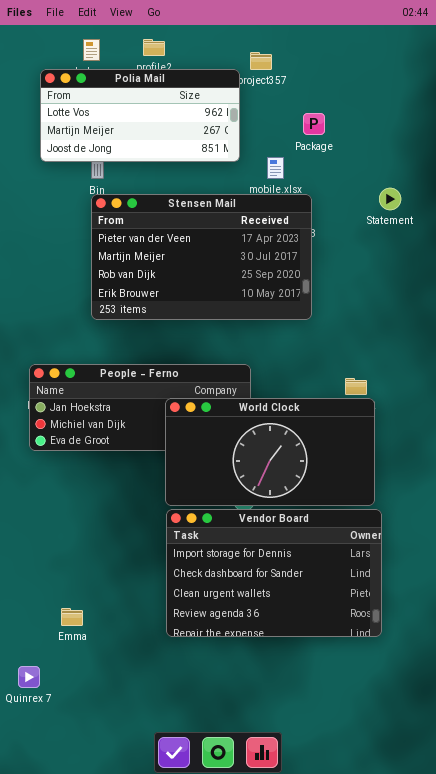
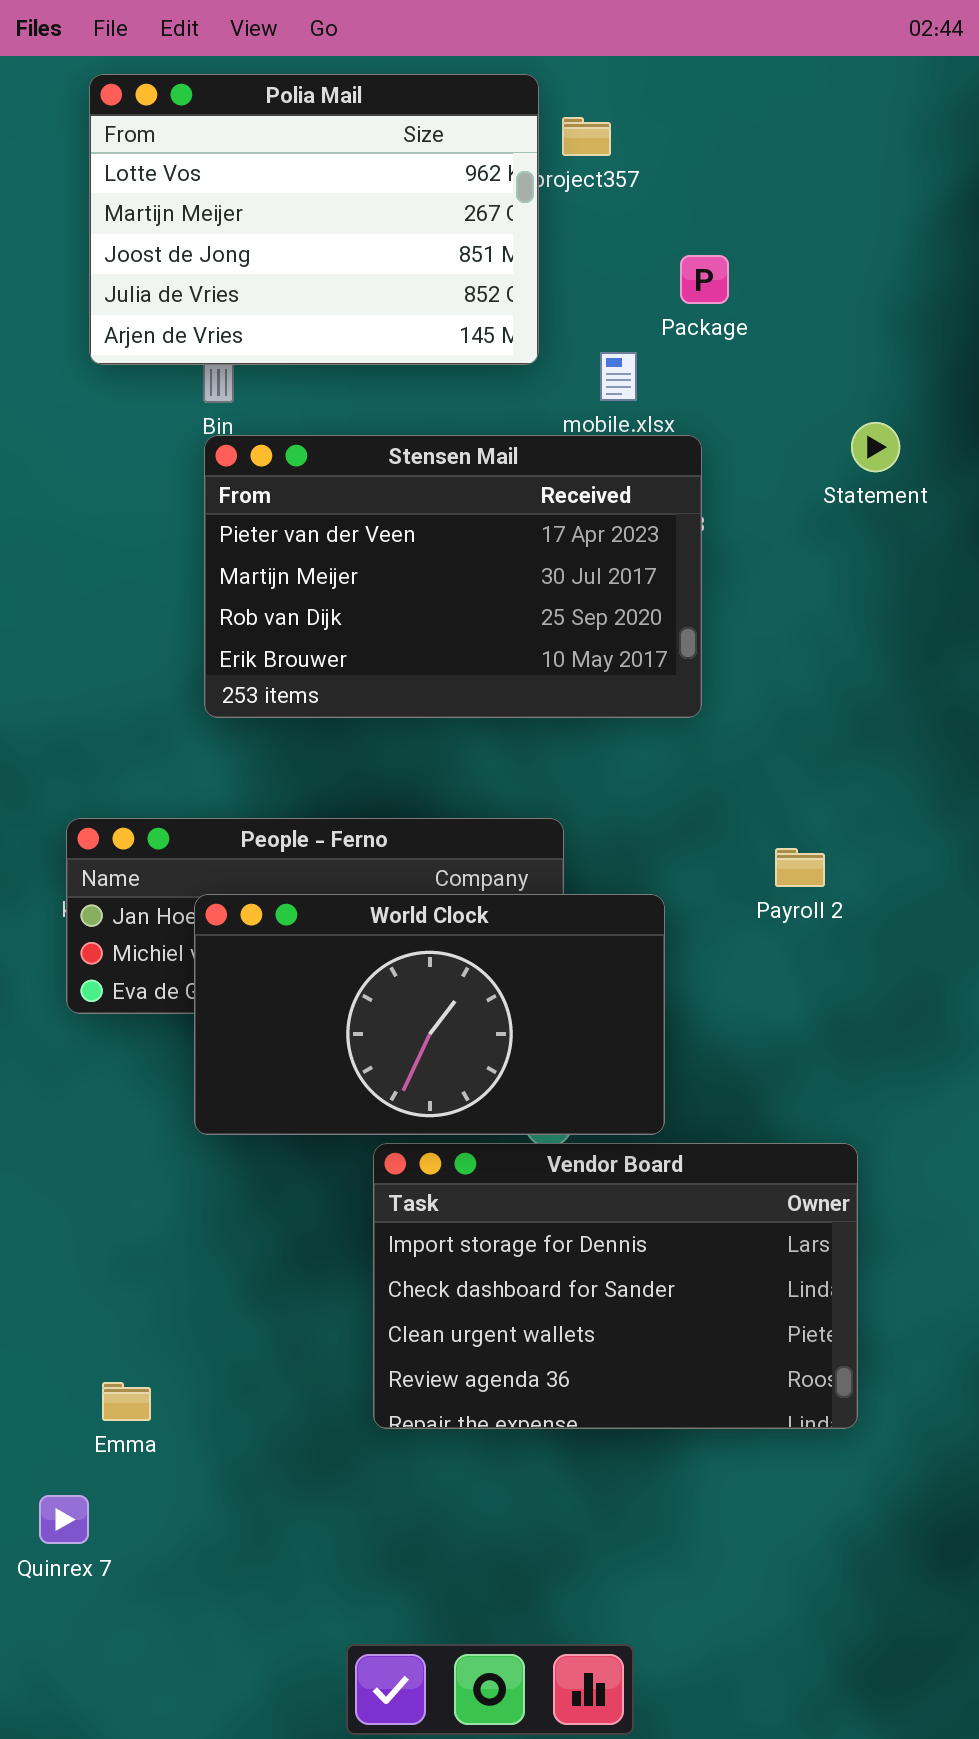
Polia Mail: [40,69,240,162] -> [89,74,539,365], resized
World Clock: [165,398,375,506] -> [194,894,665,1135], moved
Emma: [61,608,83,626] -> [102,1382,151,1421], moved

